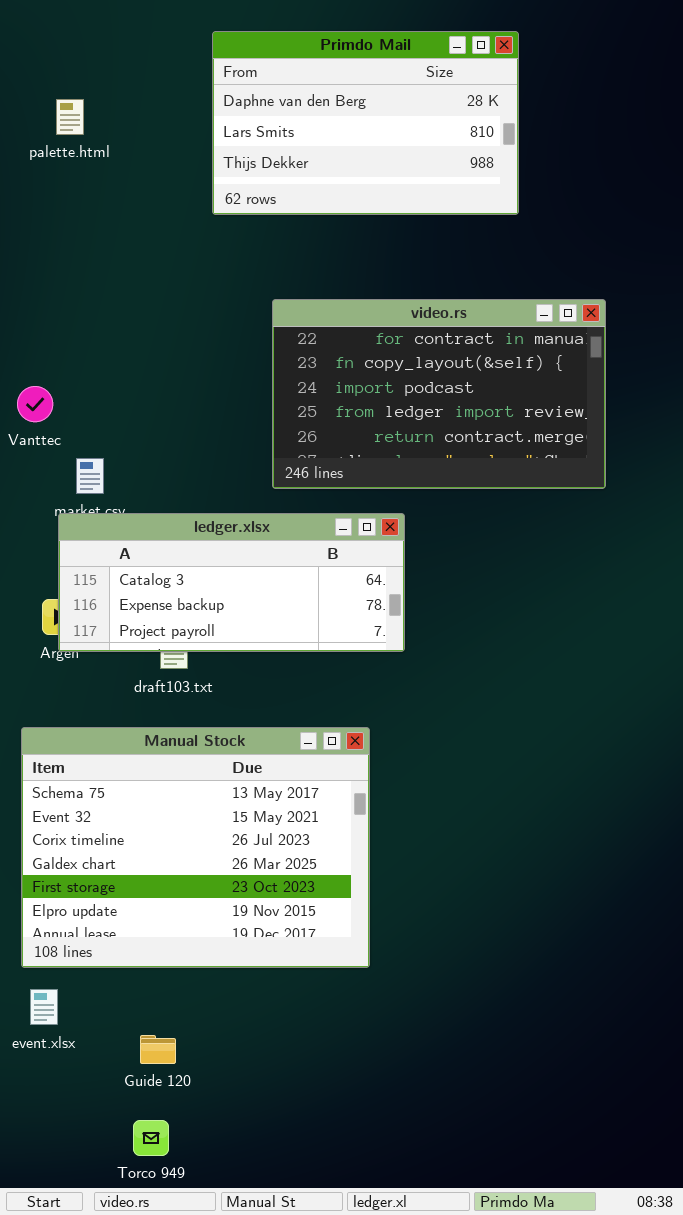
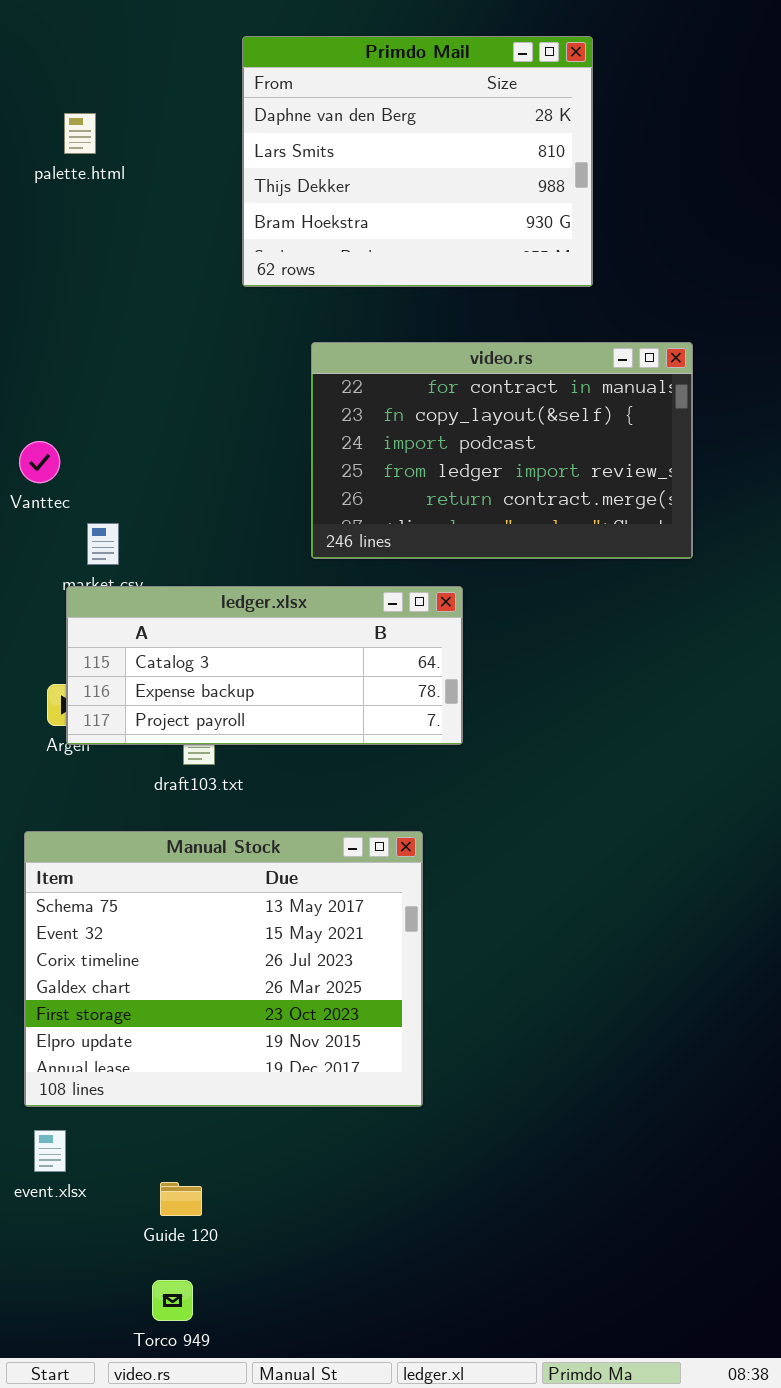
Primdo Mail: [212,31,519,215] -> [242,36,593,287], resized

